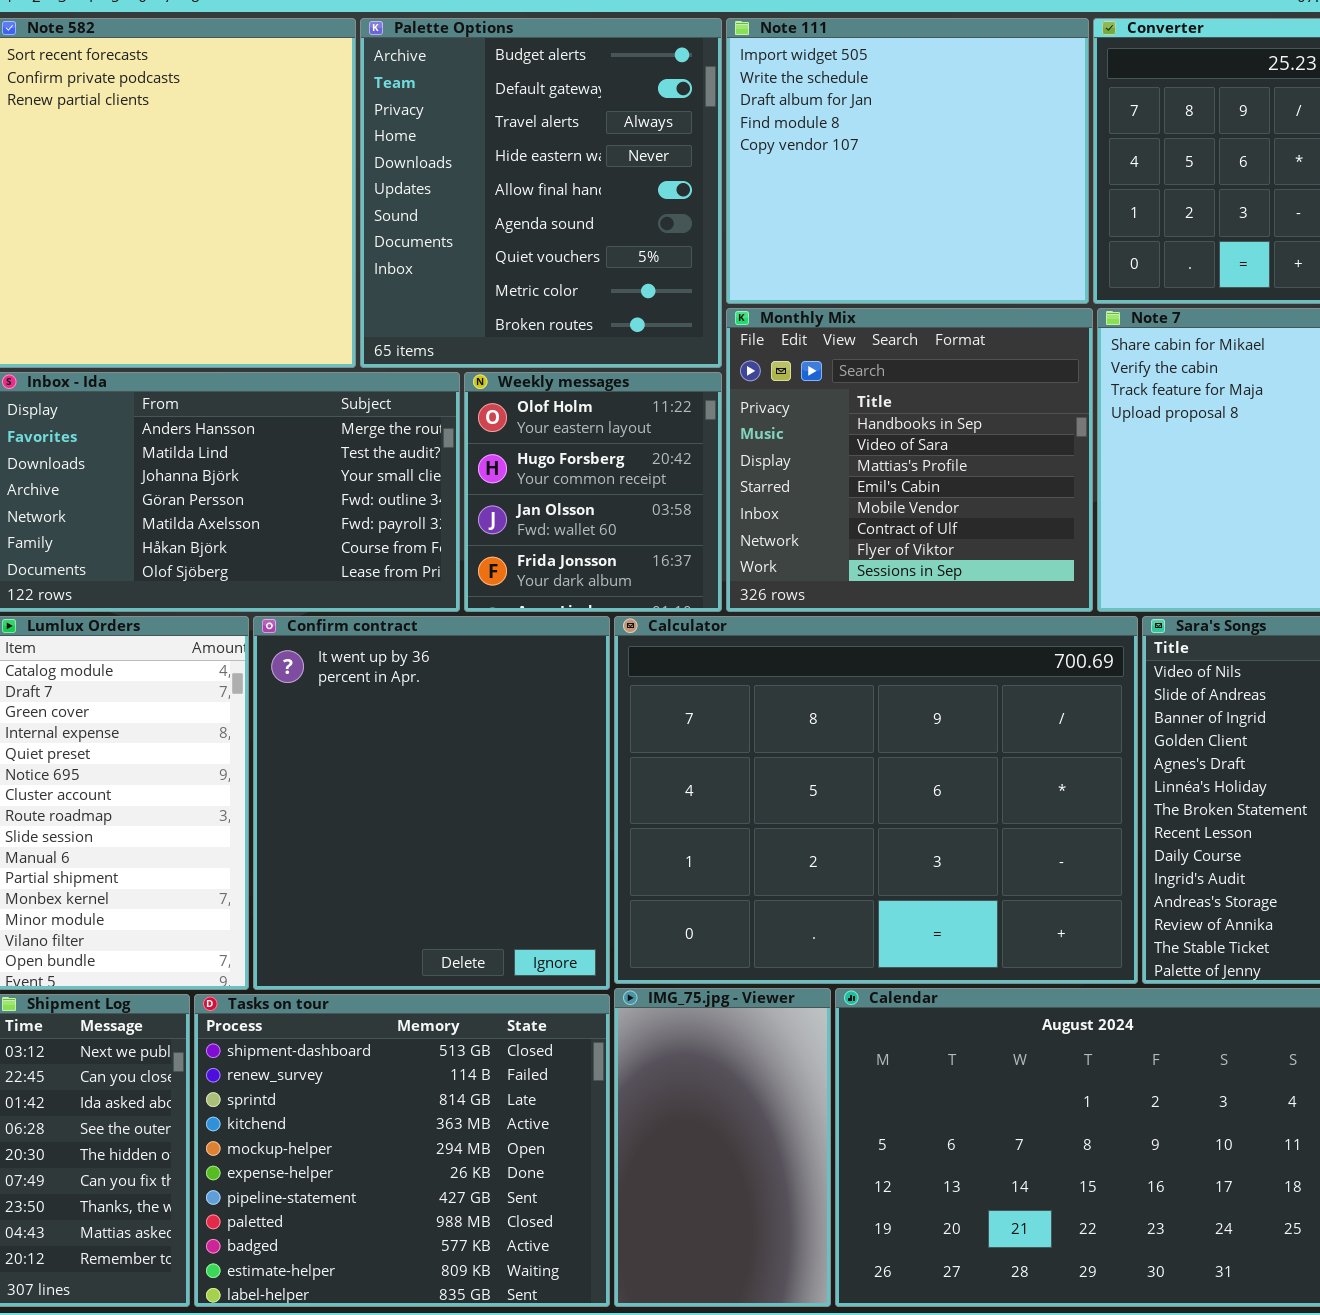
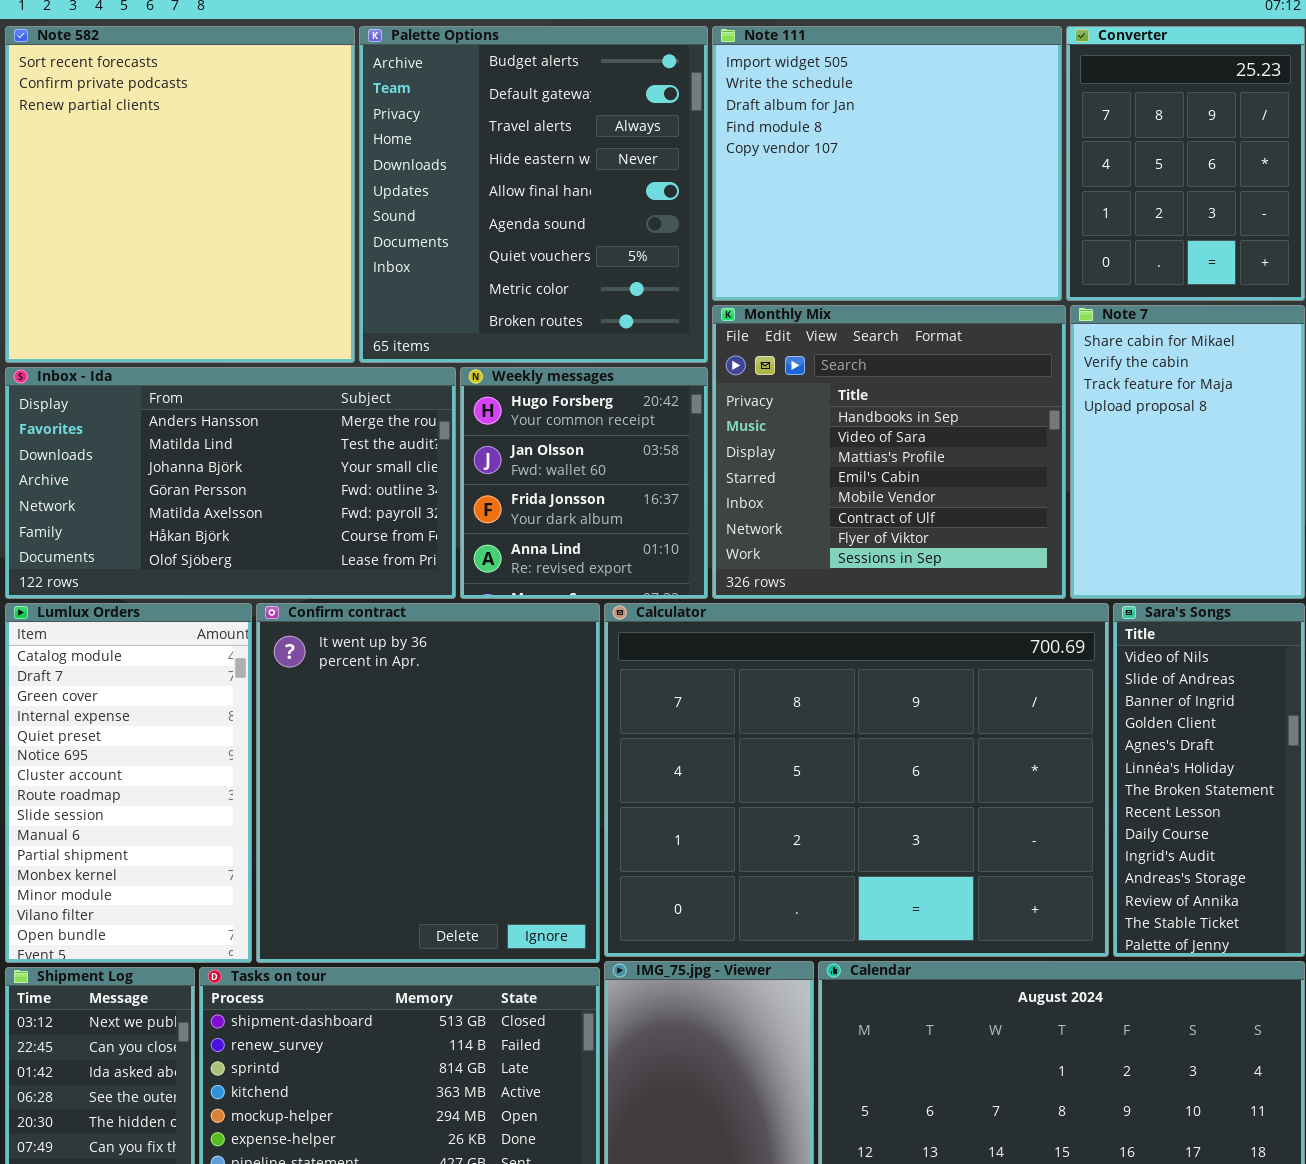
Weekly messages: [464,372,722,612] -> [460,367,708,599], scrolled down 1 row

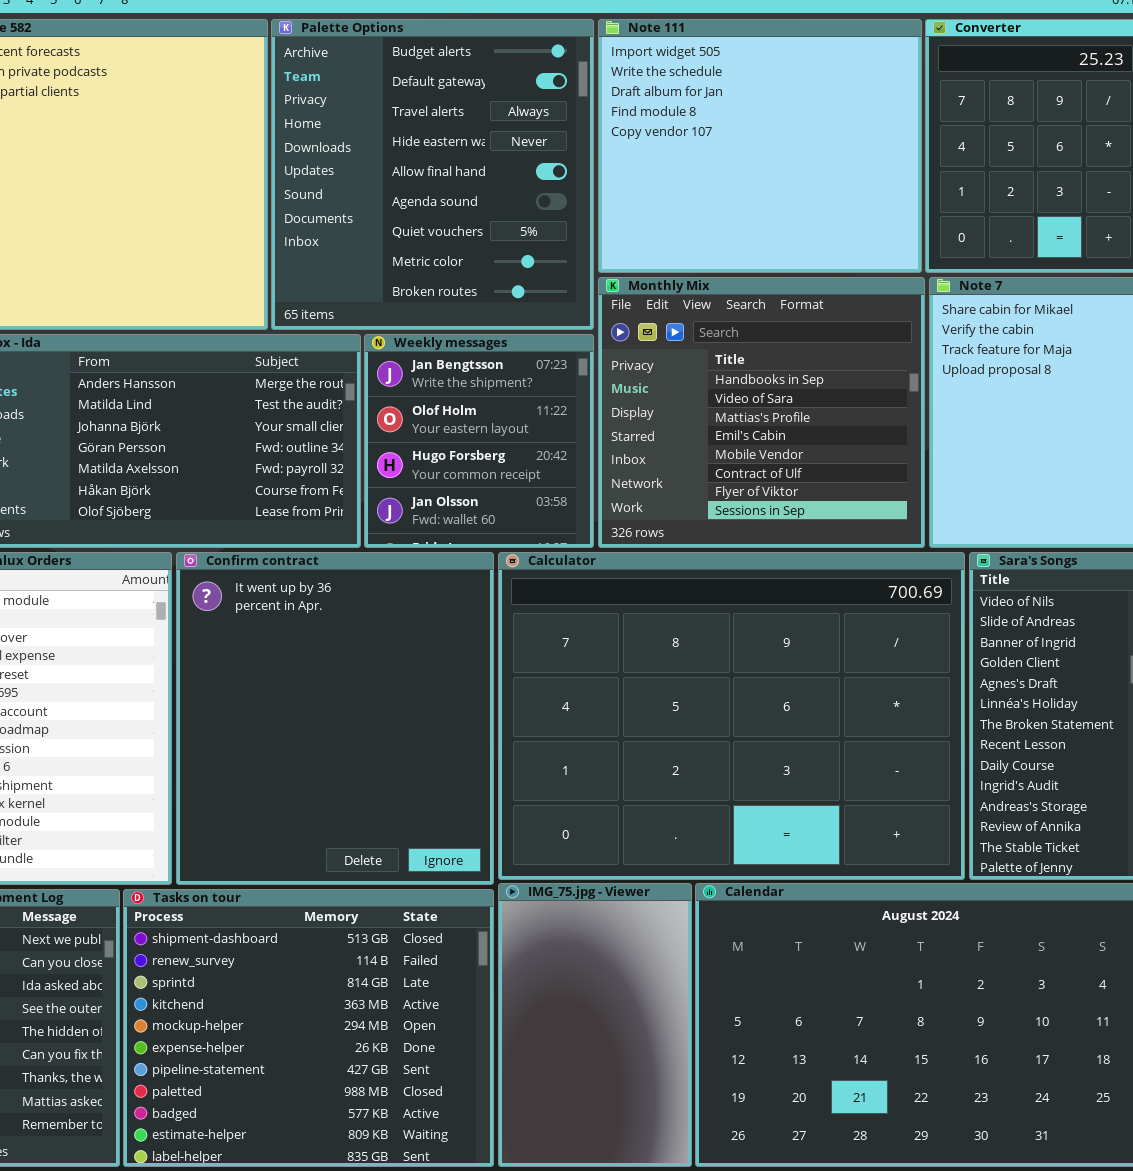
Weekly messages: [460,367,708,599] -> [364,334,594,548], scrolled up 2 rows

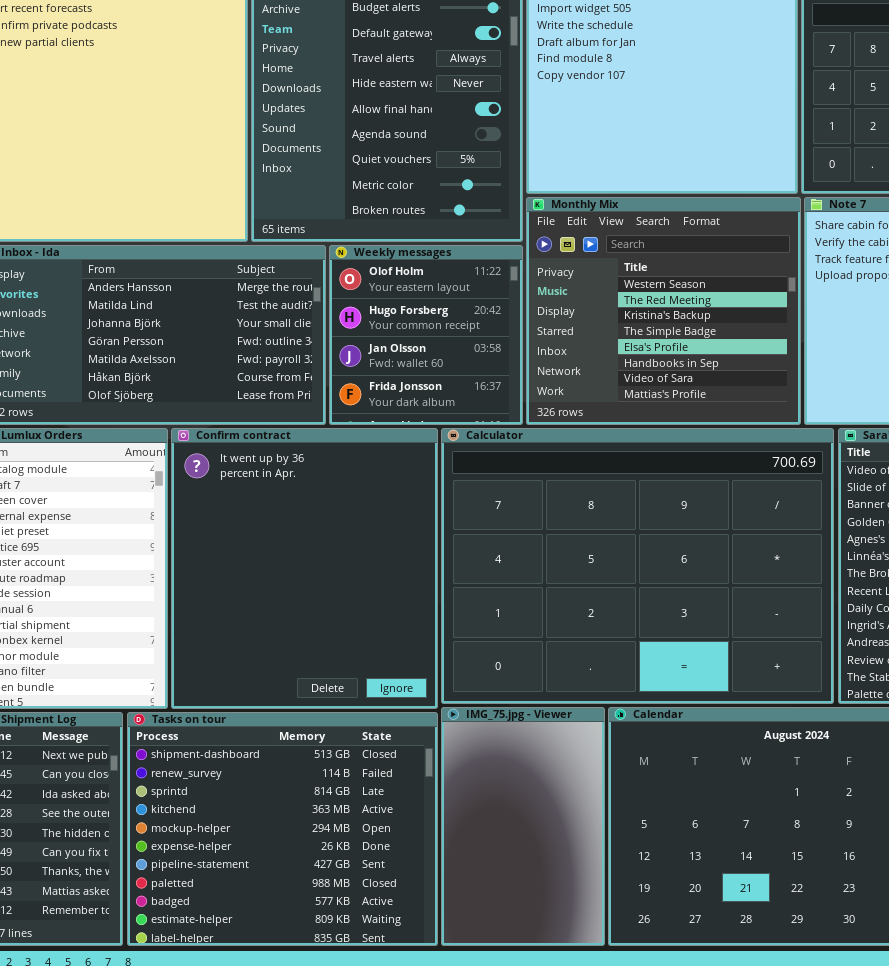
Monthly Mix: [598,277,925,548] -> [526,197,801,425], scrolled up 5 rows
Weekly messages: [364,334,594,548] -> [329,245,523,425], scrolled down 1 row

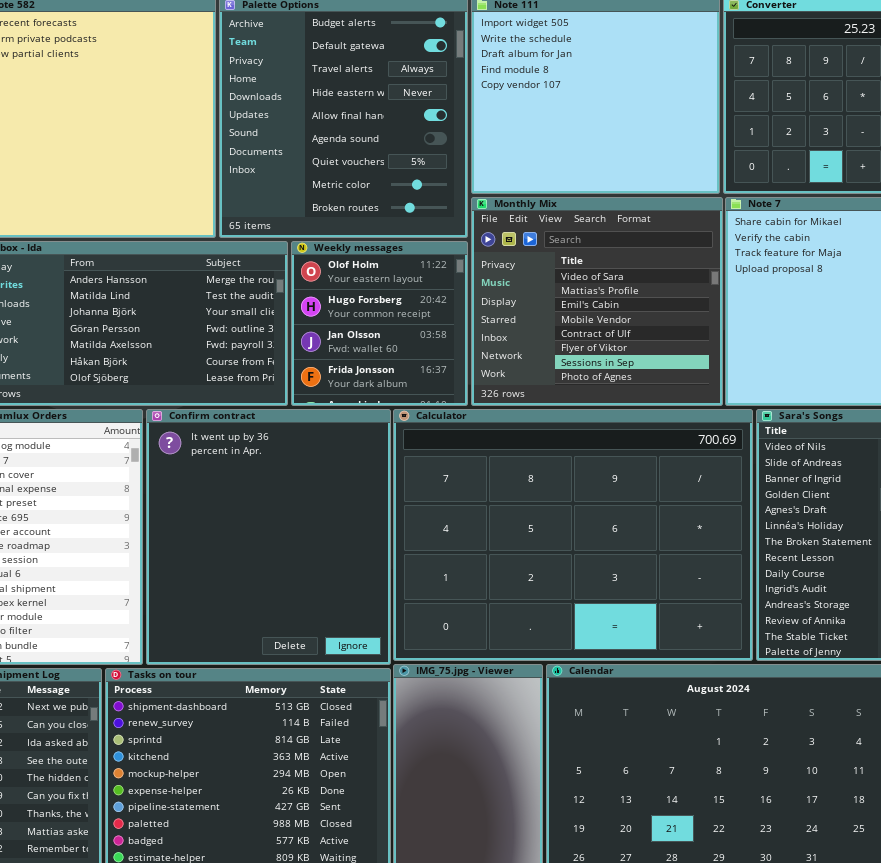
Monthly Mix: [526,197,801,425] -> [471,197,723,406], scrolled down 6 rows

